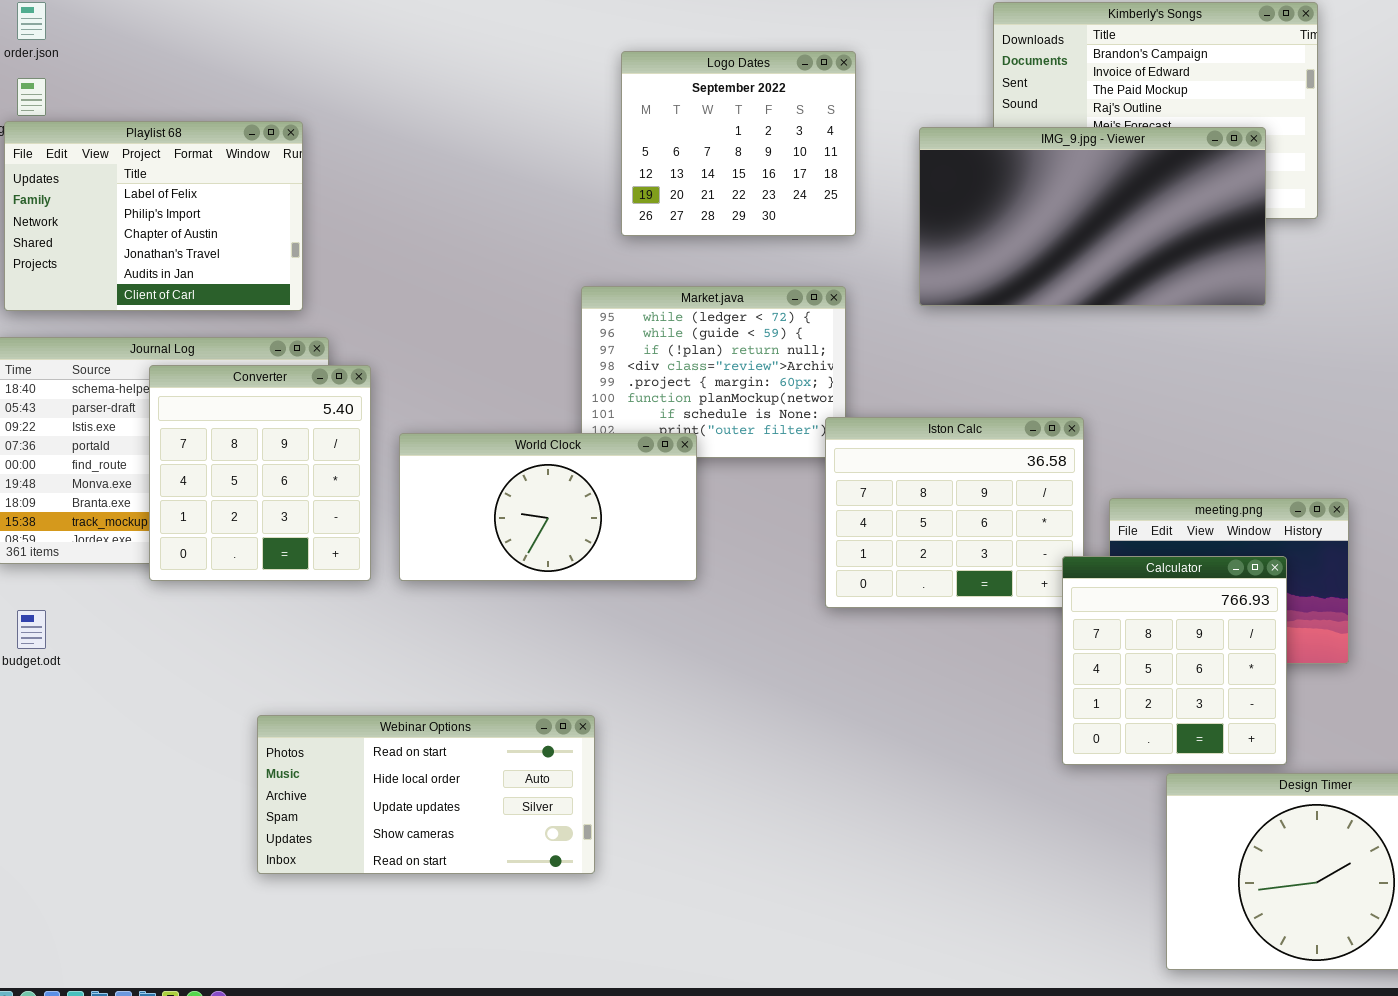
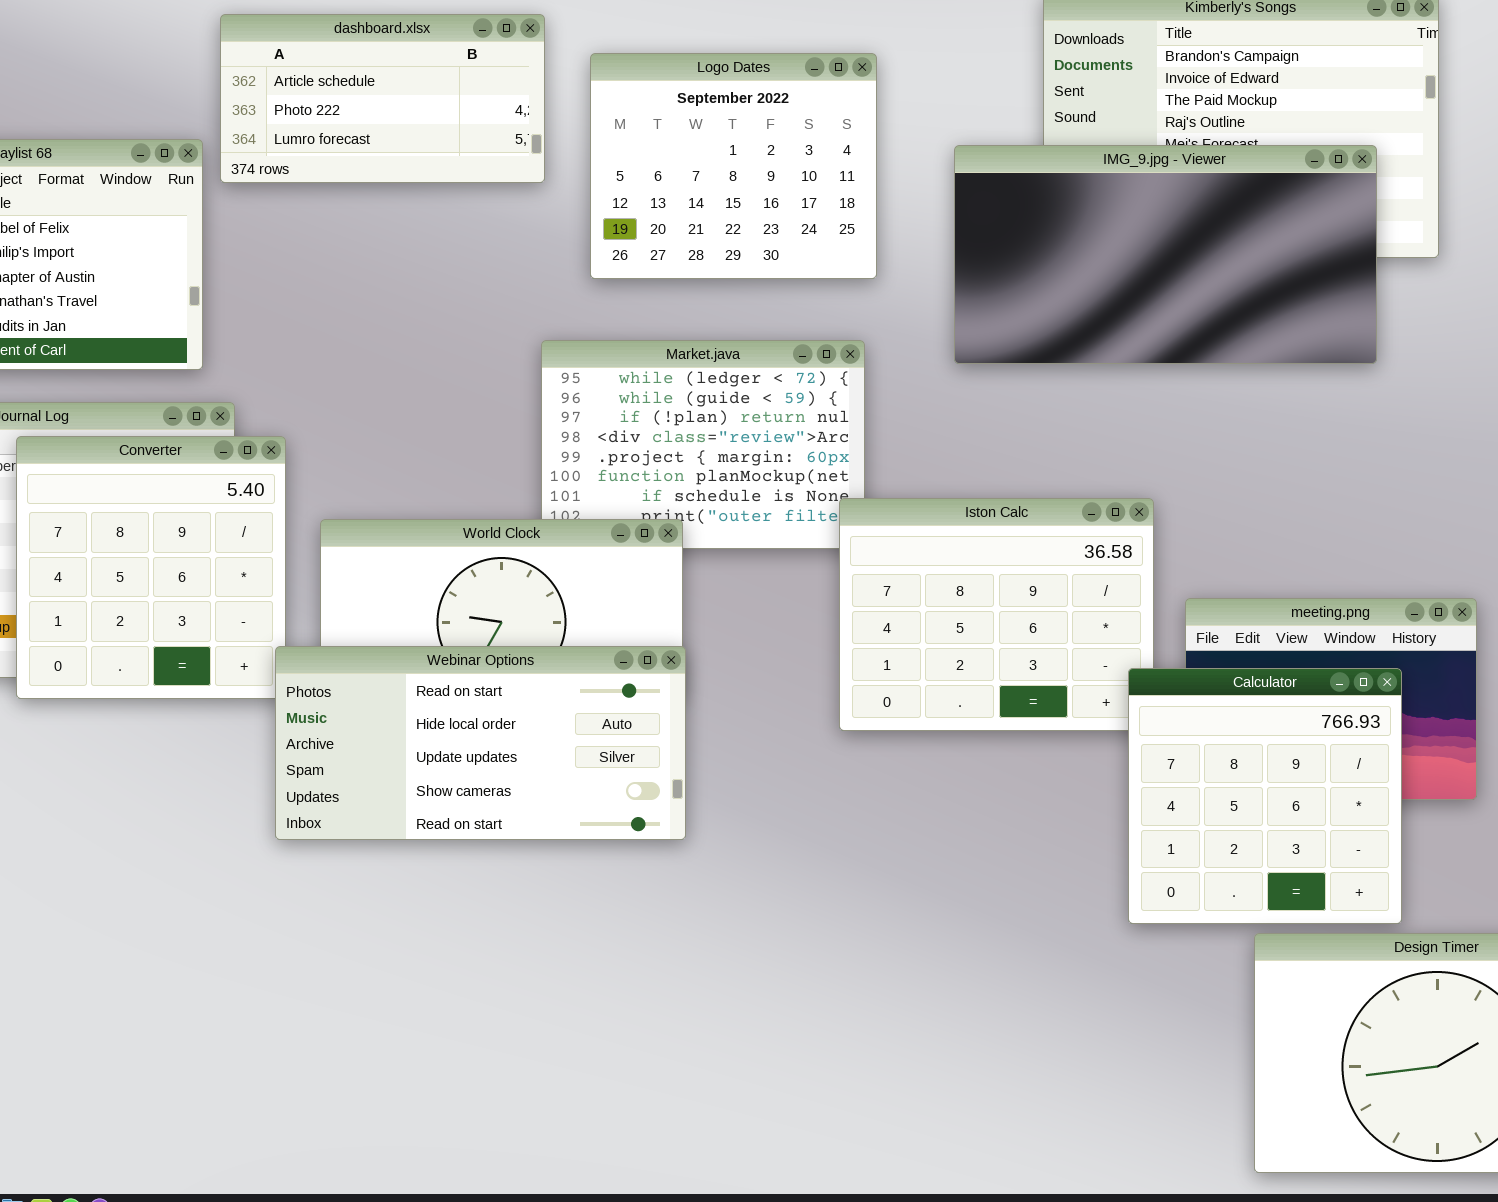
dashboard.xlsx: none -> [220,14,545,183], opened
Webinar Options: [257,715,595,874] -> [275,646,686,840], moved

